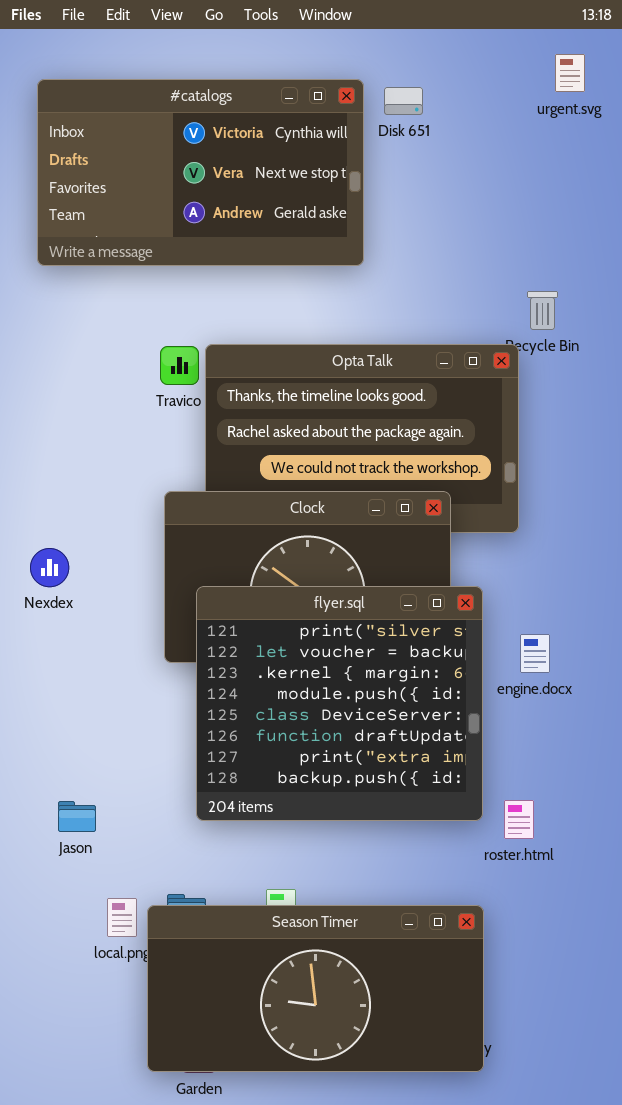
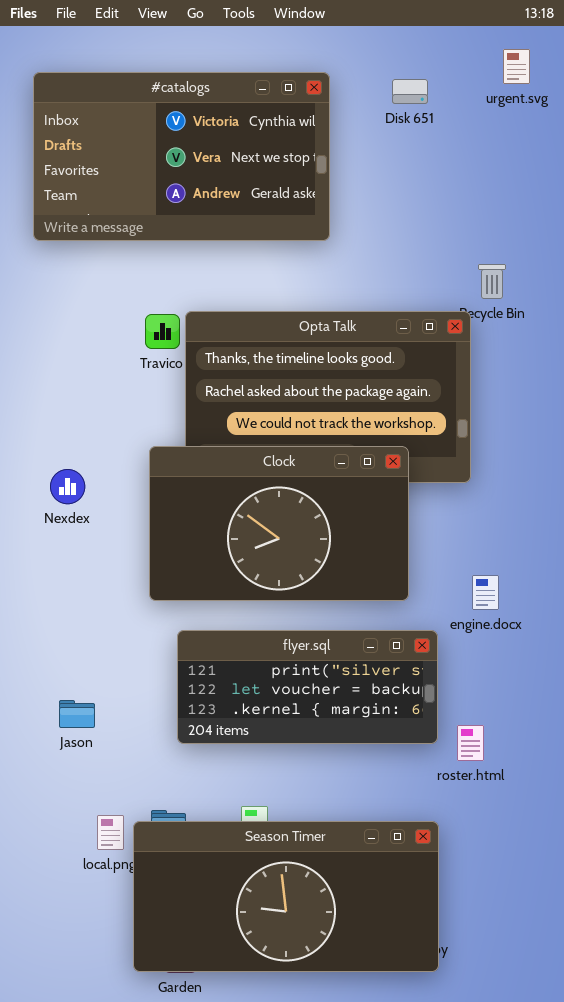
Disk 651: [384,87,423,115] -> [392,79,428,104], moved
Nexdex: [30,548,69,587] -> [50,469,85,504], moved
flyer.sql: [196,586,483,821] -> [177,630,438,744], resized
Jason: [58,801,96,832] -> [59,700,95,728], moved

